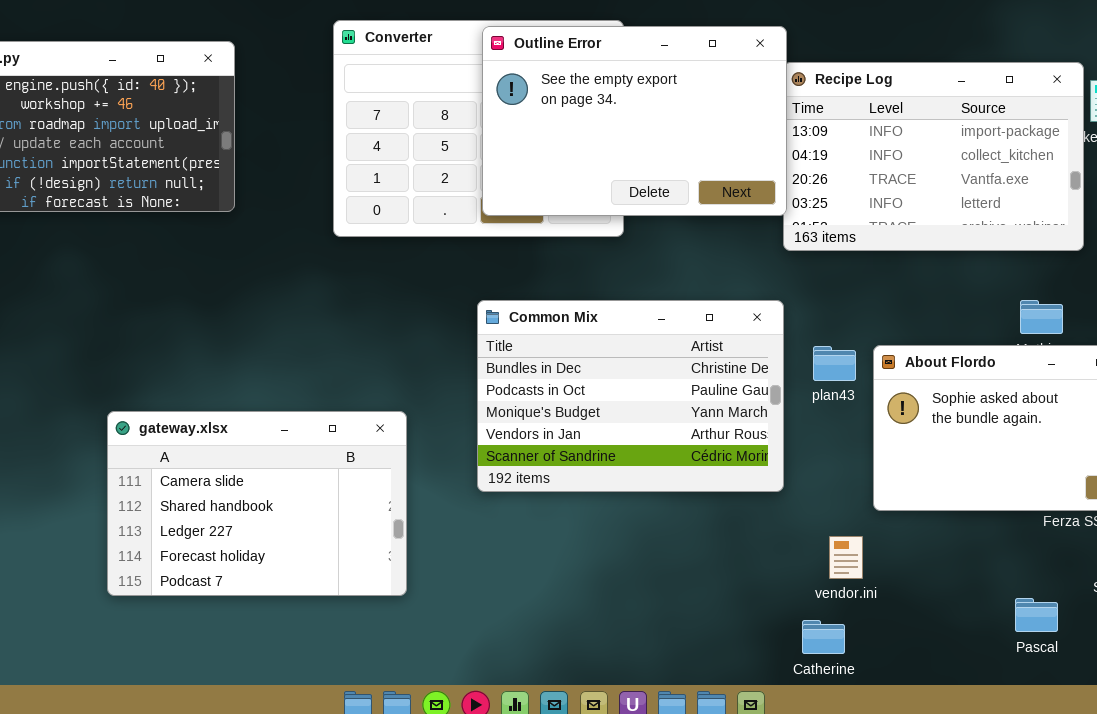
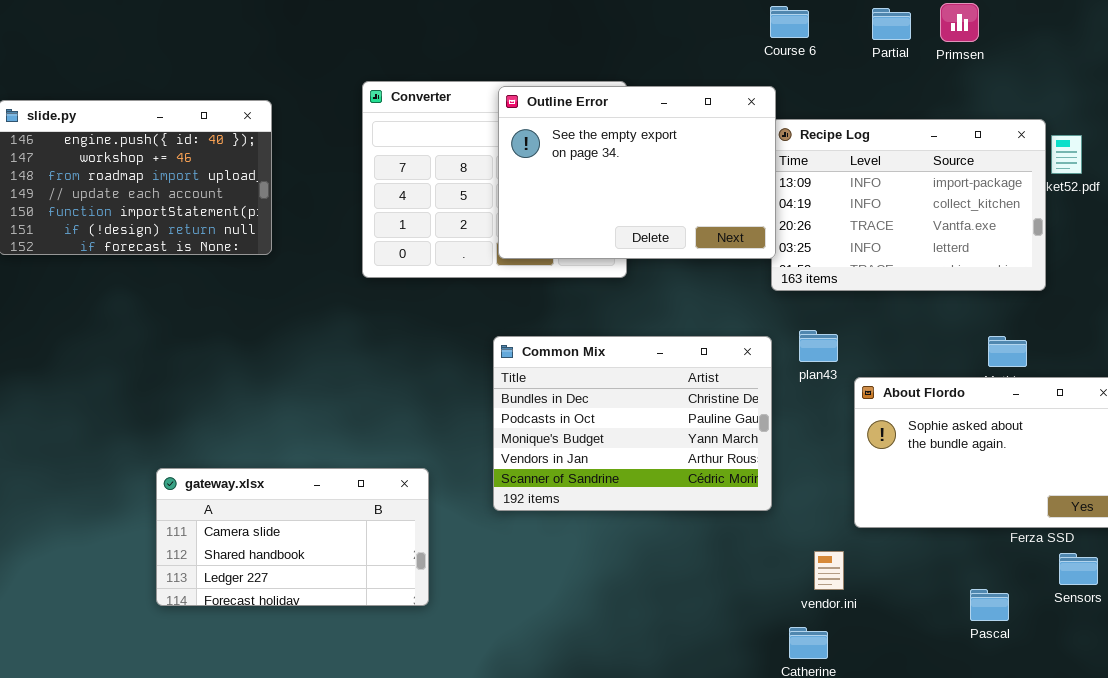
plan43: [813,346,856,381] -> [799,330,838,362], moved
gateway.xlsx: [107,411,407,596] -> [156,468,429,606], resized
Pascal: [1015,598,1058,632] -> [970,589,1009,621], moved

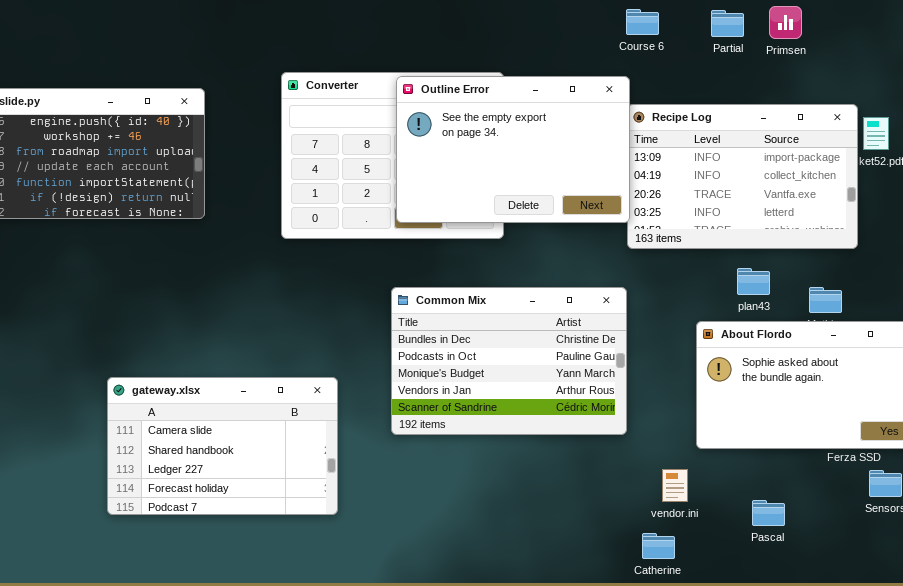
plan43: [799,330,838,362] -> [737,268,770,295], moved
gateway.xlsx: [156,468,429,606] -> [107,377,338,515], resized
Pascal: [970,589,1009,621] -> [752,500,785,526], moved

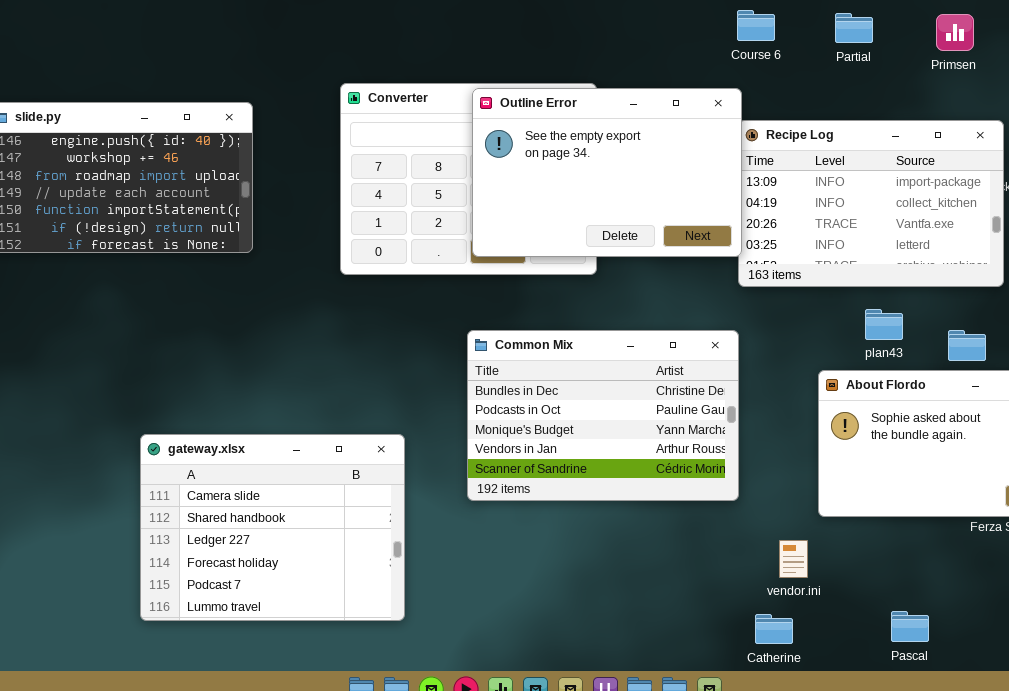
Primsen: [769,6,802,39] -> [936,14,974,51], moved
gateway.xlsx: [107,377,338,515] -> [140,434,405,621], resized
Pascal: [752,500,785,526] -> [891,611,929,642], moved

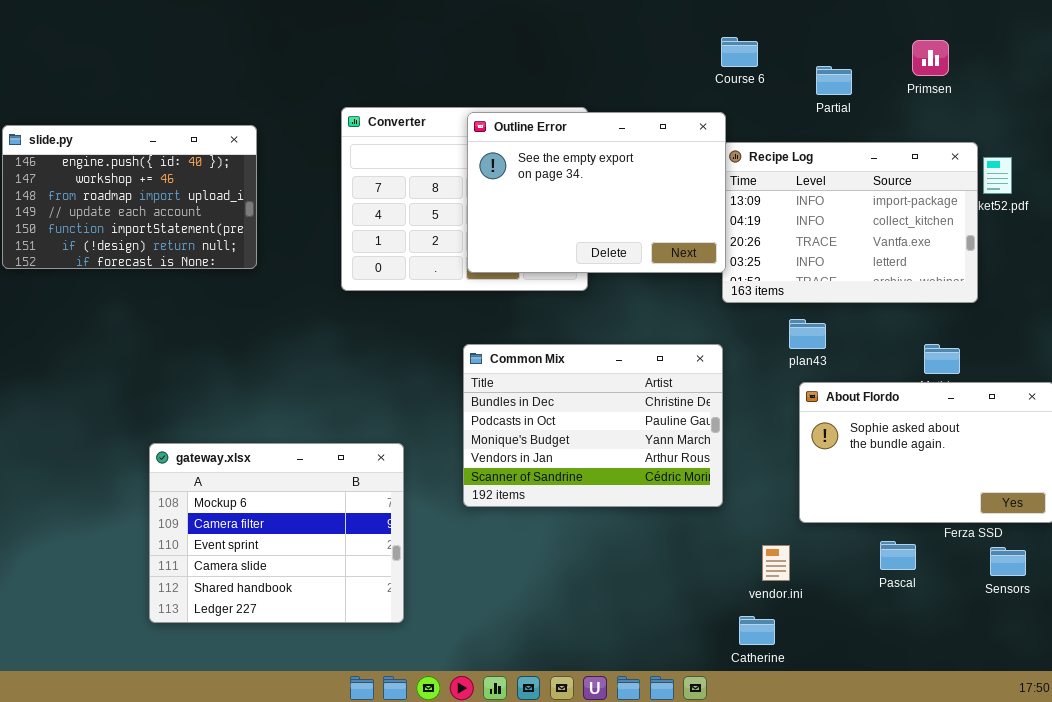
Partial: [835,13,873,43] -> [816,66,852,95], moved
plan43: [865,309,903,340] -> [789,319,826,349], moved
gateway.xlsx: [140,434,405,621] -> [149,443,404,623], scrolled up 3 rows
Pascal: [891,611,929,642] -> [880,541,916,570], moved

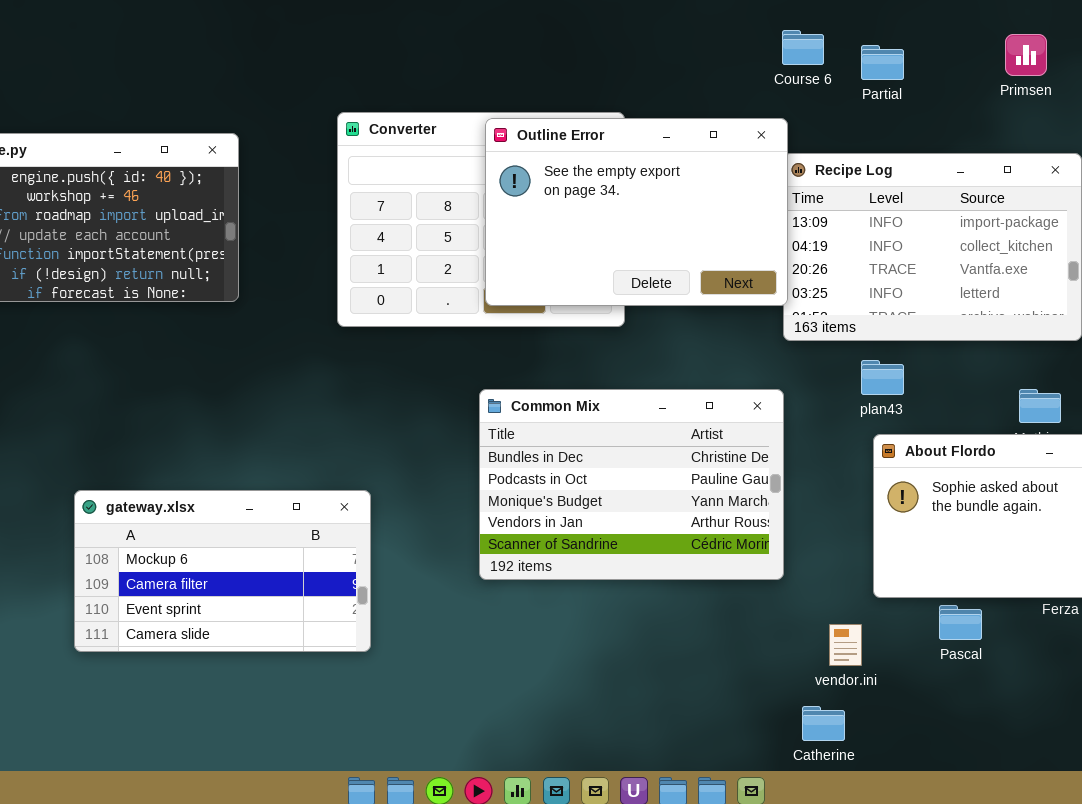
Partial: [816,66,852,95] -> [861,45,904,80], moved
gateway.xlsx: [149,443,404,623] -> [74,490,371,652], moved, resized
Pascal: [880,541,916,570] -> [939,605,982,640], moved

